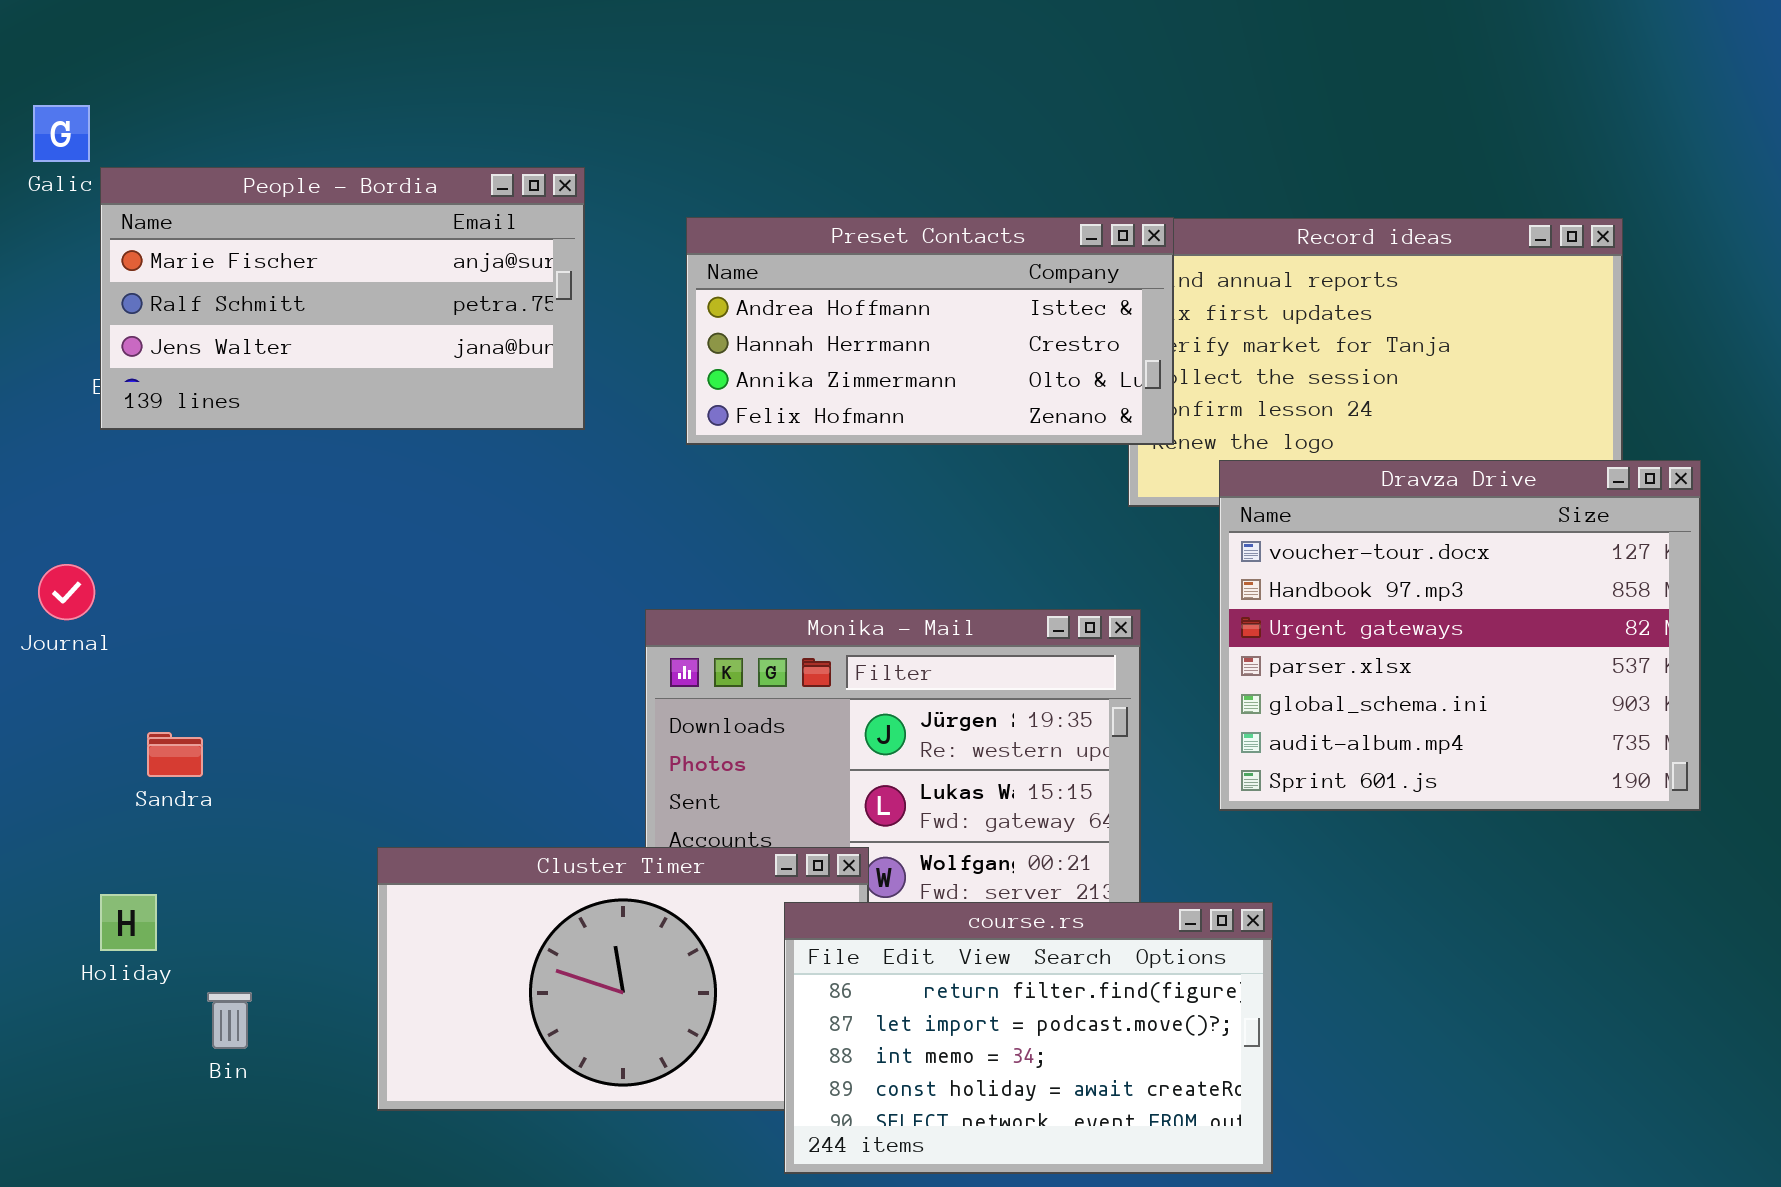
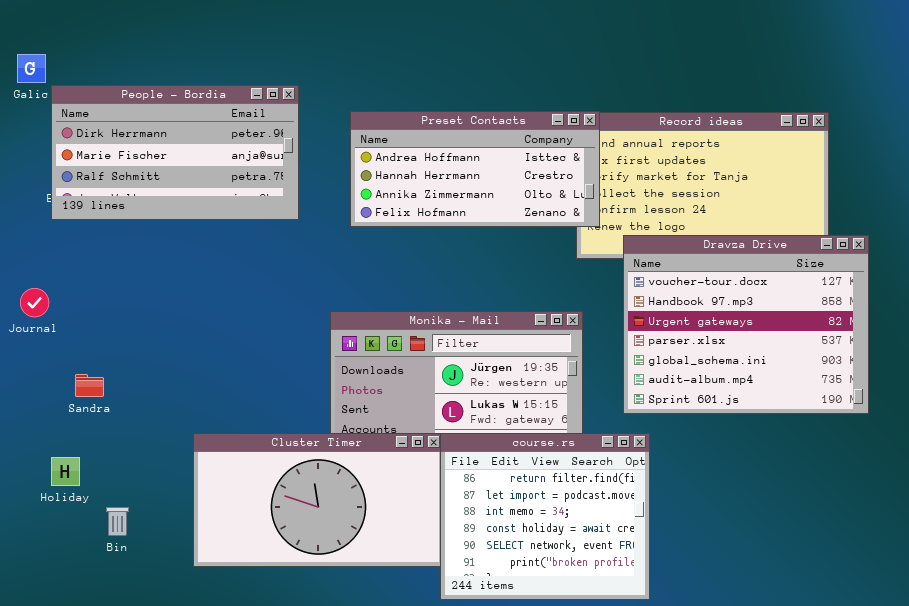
People - Bordia: [100,167,585,430] -> [51,85,299,220], scrolled up 1 row
course.rs: [784,902,1273,1174] -> [440,433,650,600], resized

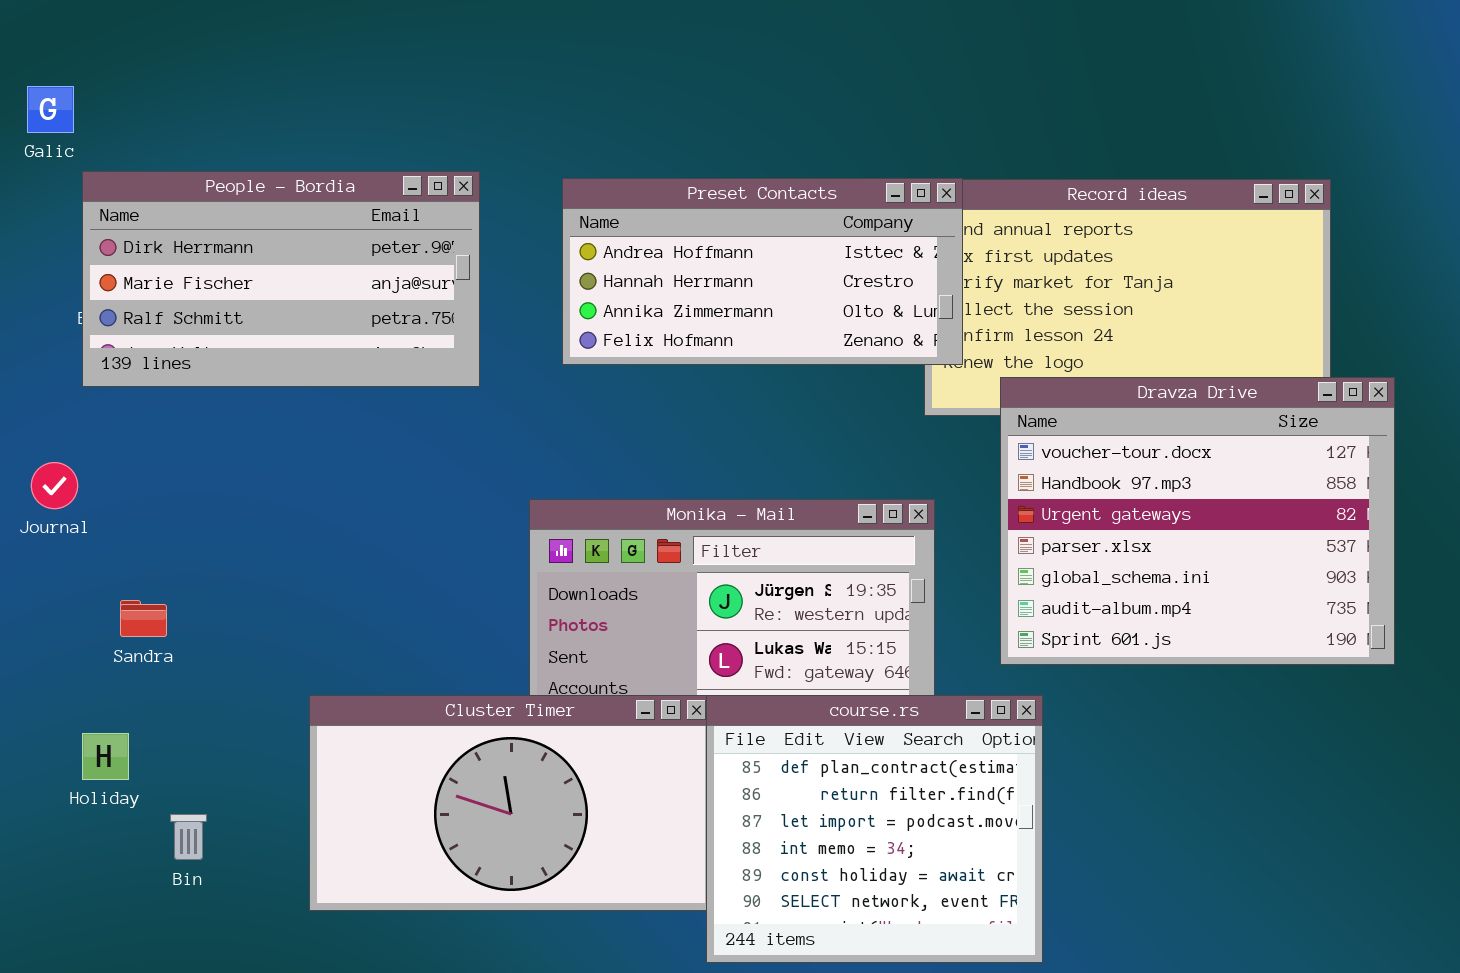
People - Bordia: [51,85,299,220] -> [82,171,480,387], moved
course.rs: [440,433,650,600] -> [706,695,1043,963], scrolled up 1 row

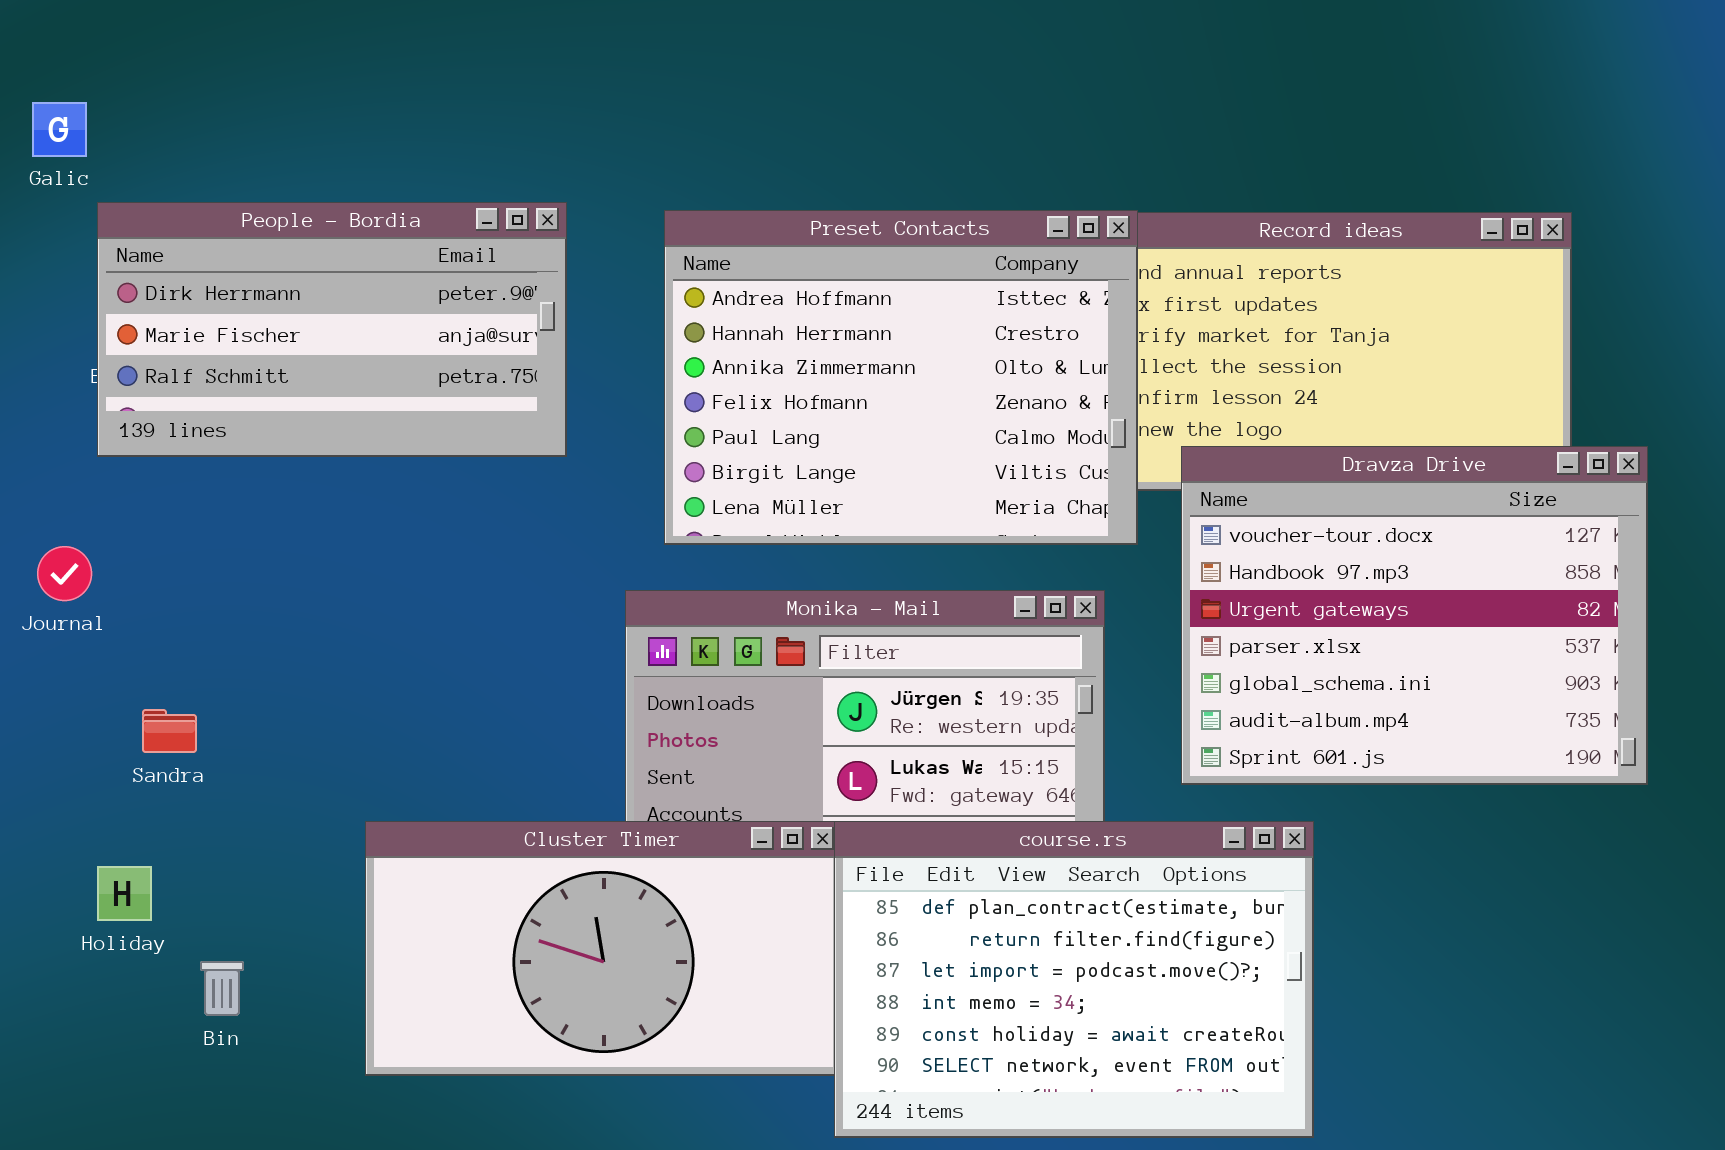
Preset Contacts: [562,178,963,365] -> [664,210,1138,545], resized
course.rs: [706,695,1043,963] -> [834,821,1314,1138], resized

